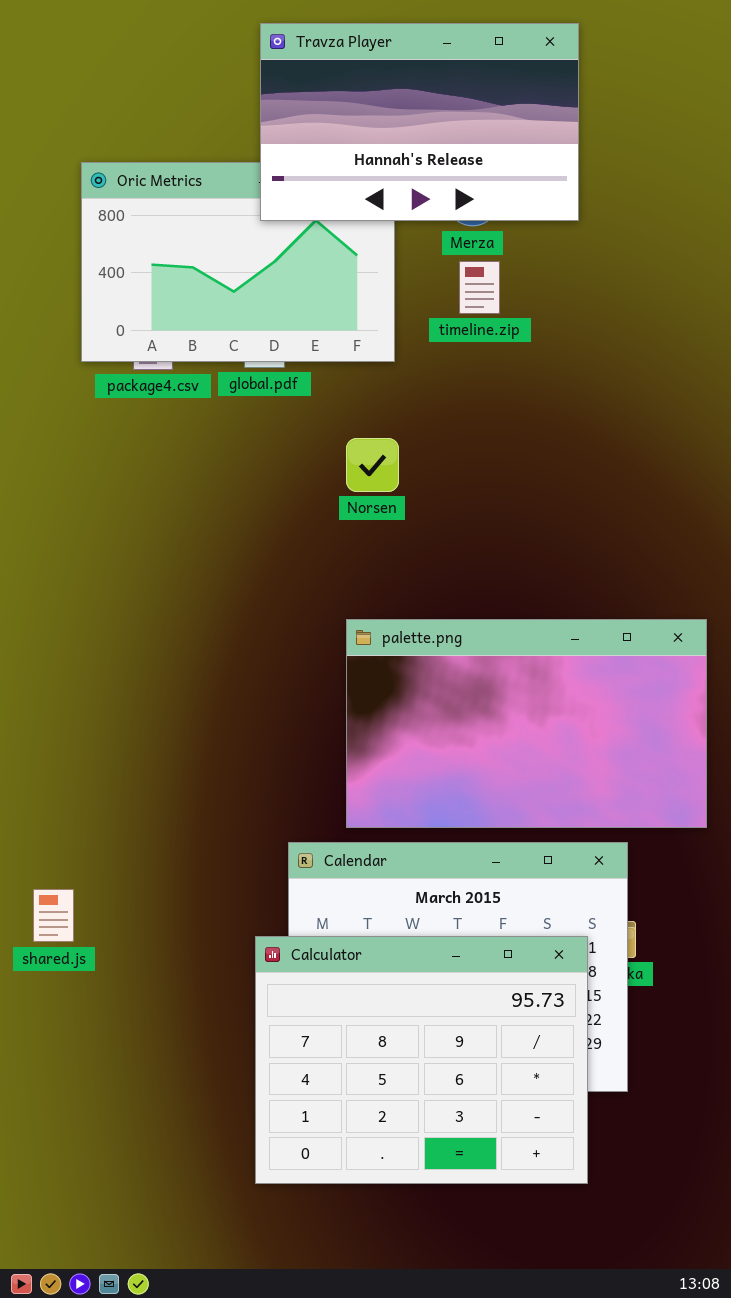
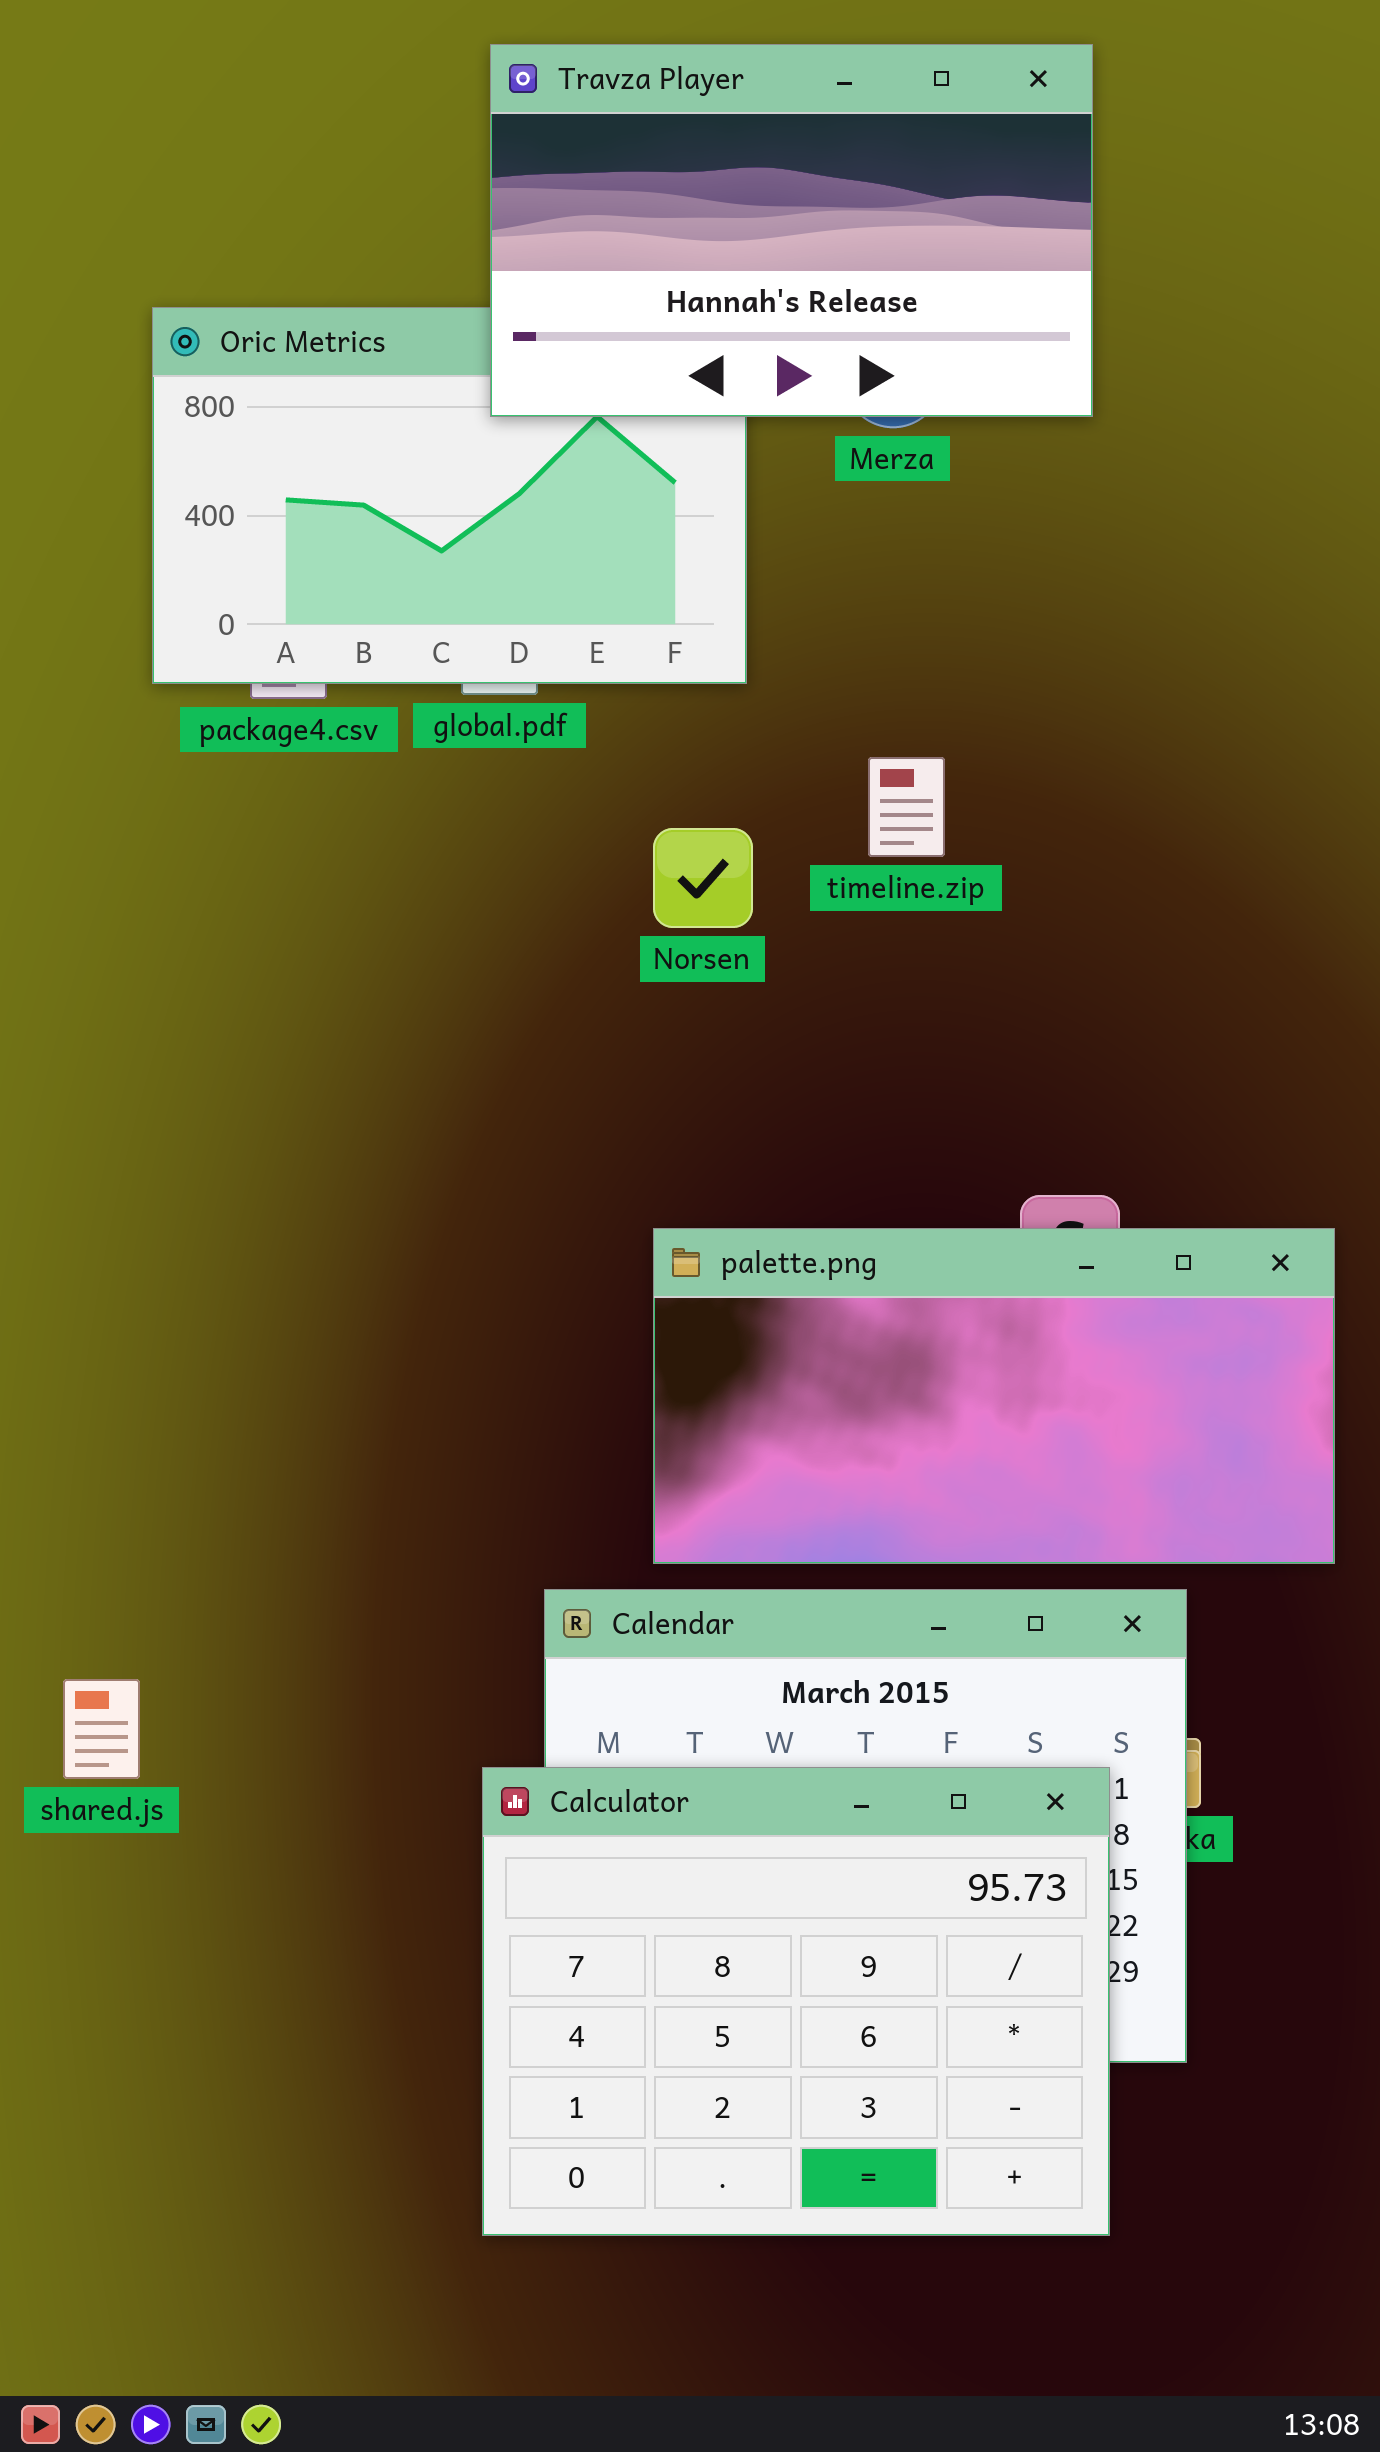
timeline.zip: [459,261,500,314] -> [868,757,945,857], moved
palette.png: [346,619,707,828] -> [653,1228,1335,1564], resized

